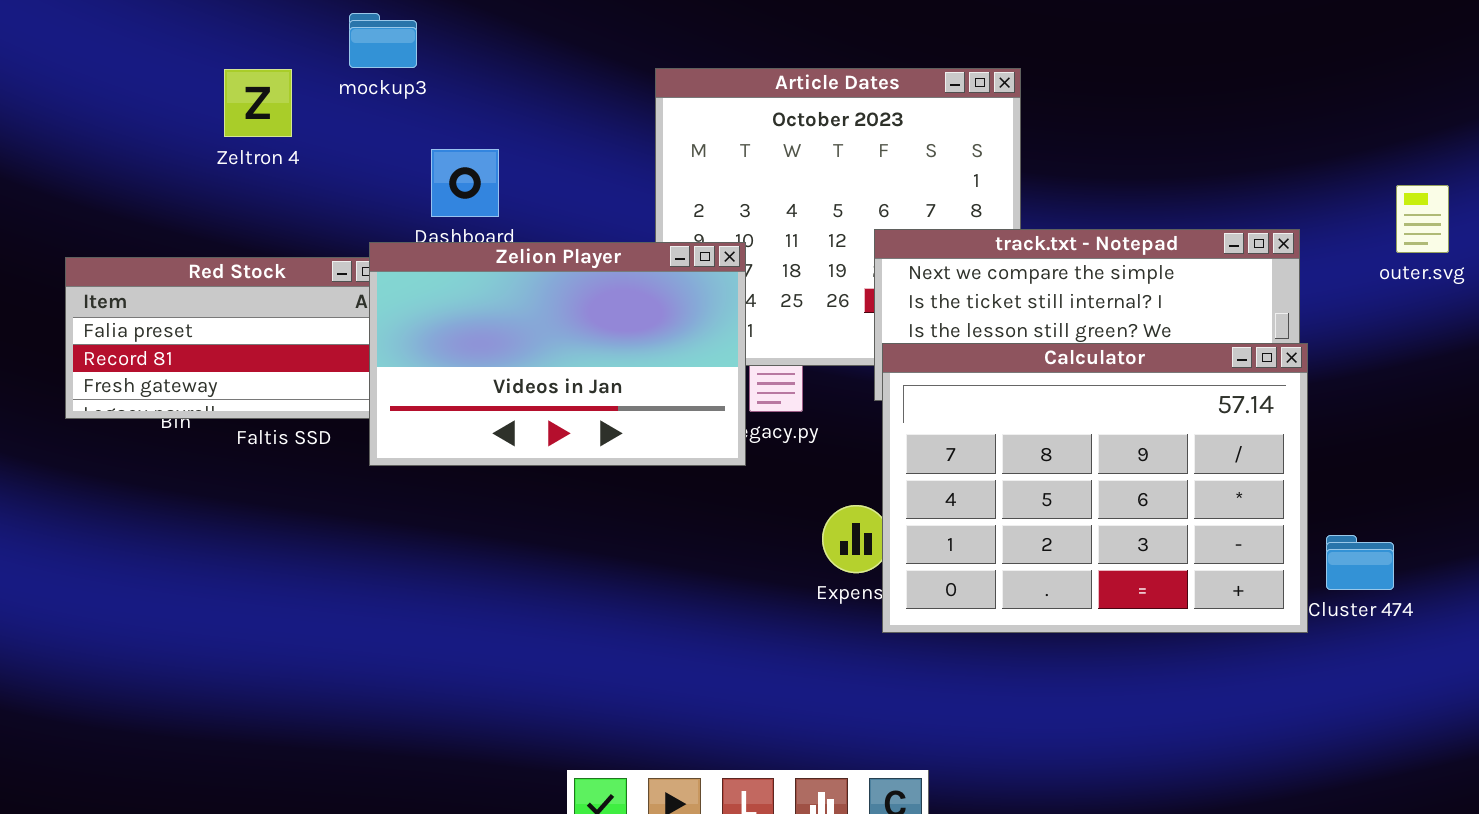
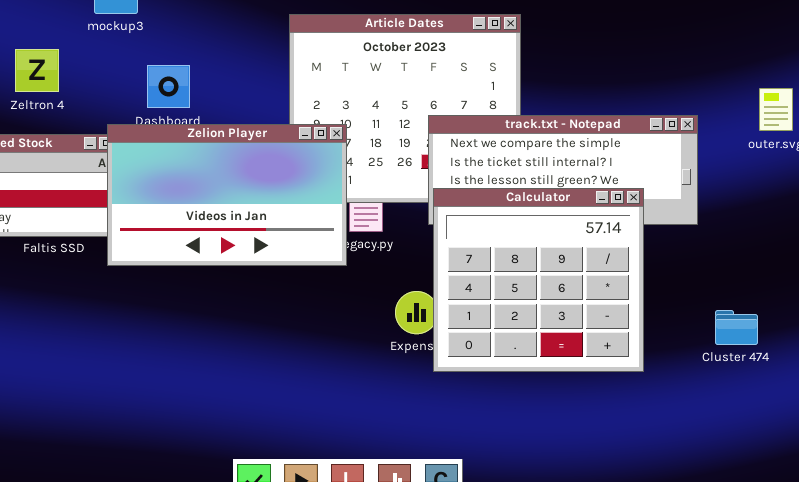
Zeltron 4: [224,69,292,137] -> [15,49,59,92], moved
Calculator: [882,343,1308,633] -> [433,188,644,372], resized

